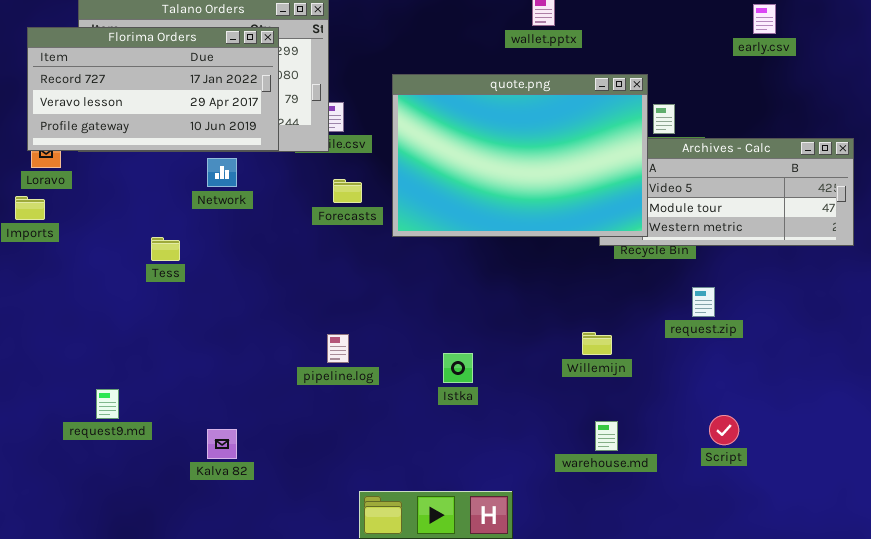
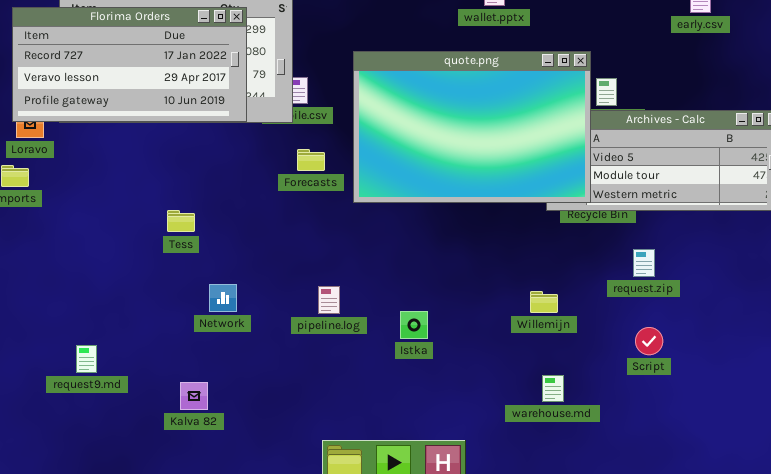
Network: [207,158,237,187] -> [209,284,237,312], moved
Tess: [151,237,180,261] -> [167,210,195,232], moved
pipeline.log: [327,334,349,363] -> [318,286,340,314], moved
Script: [709,415,739,445] -> [635,327,663,355], moved

